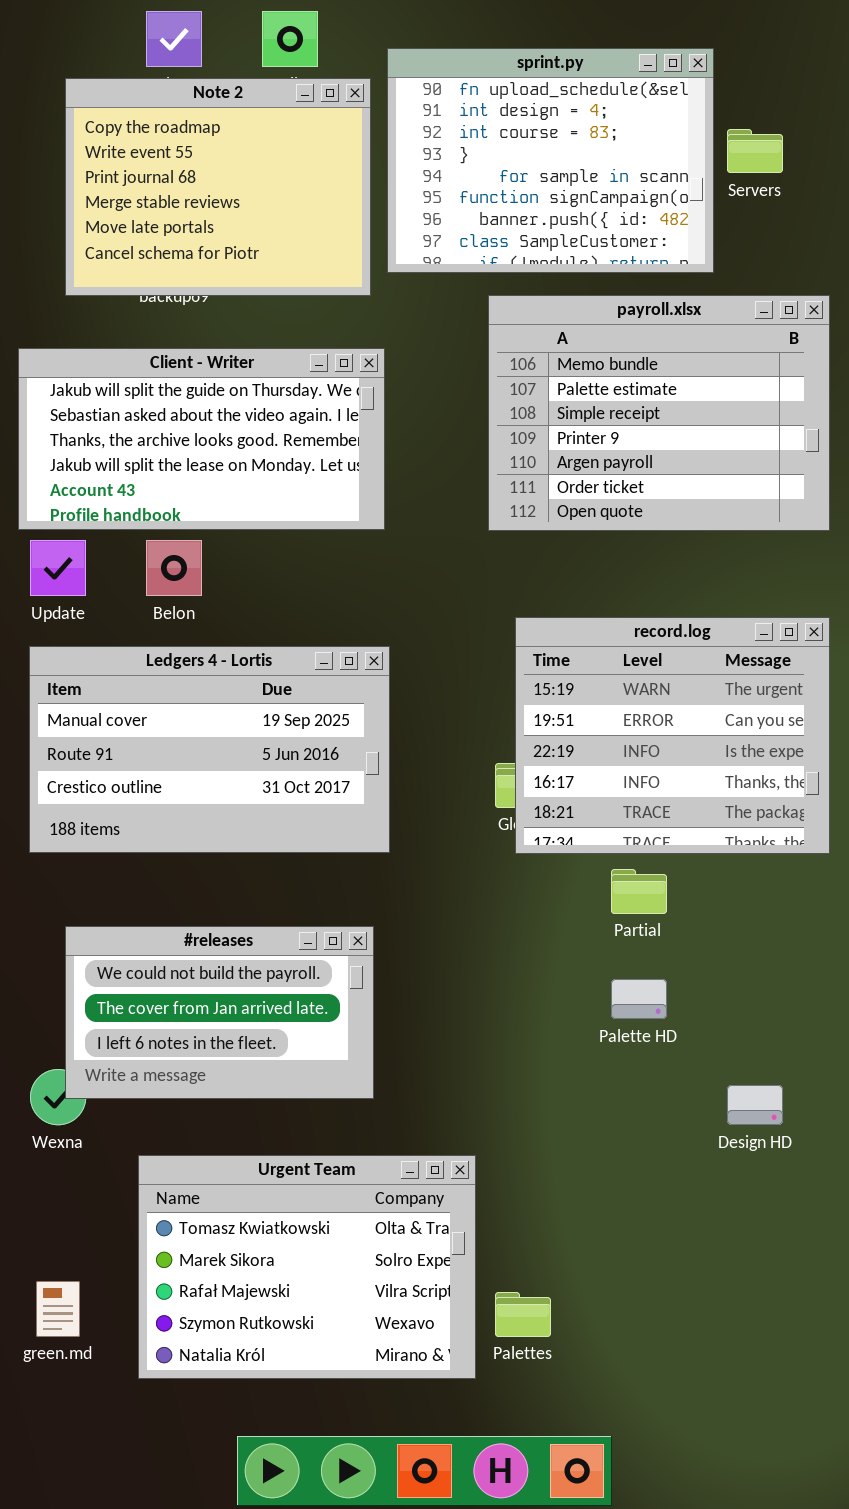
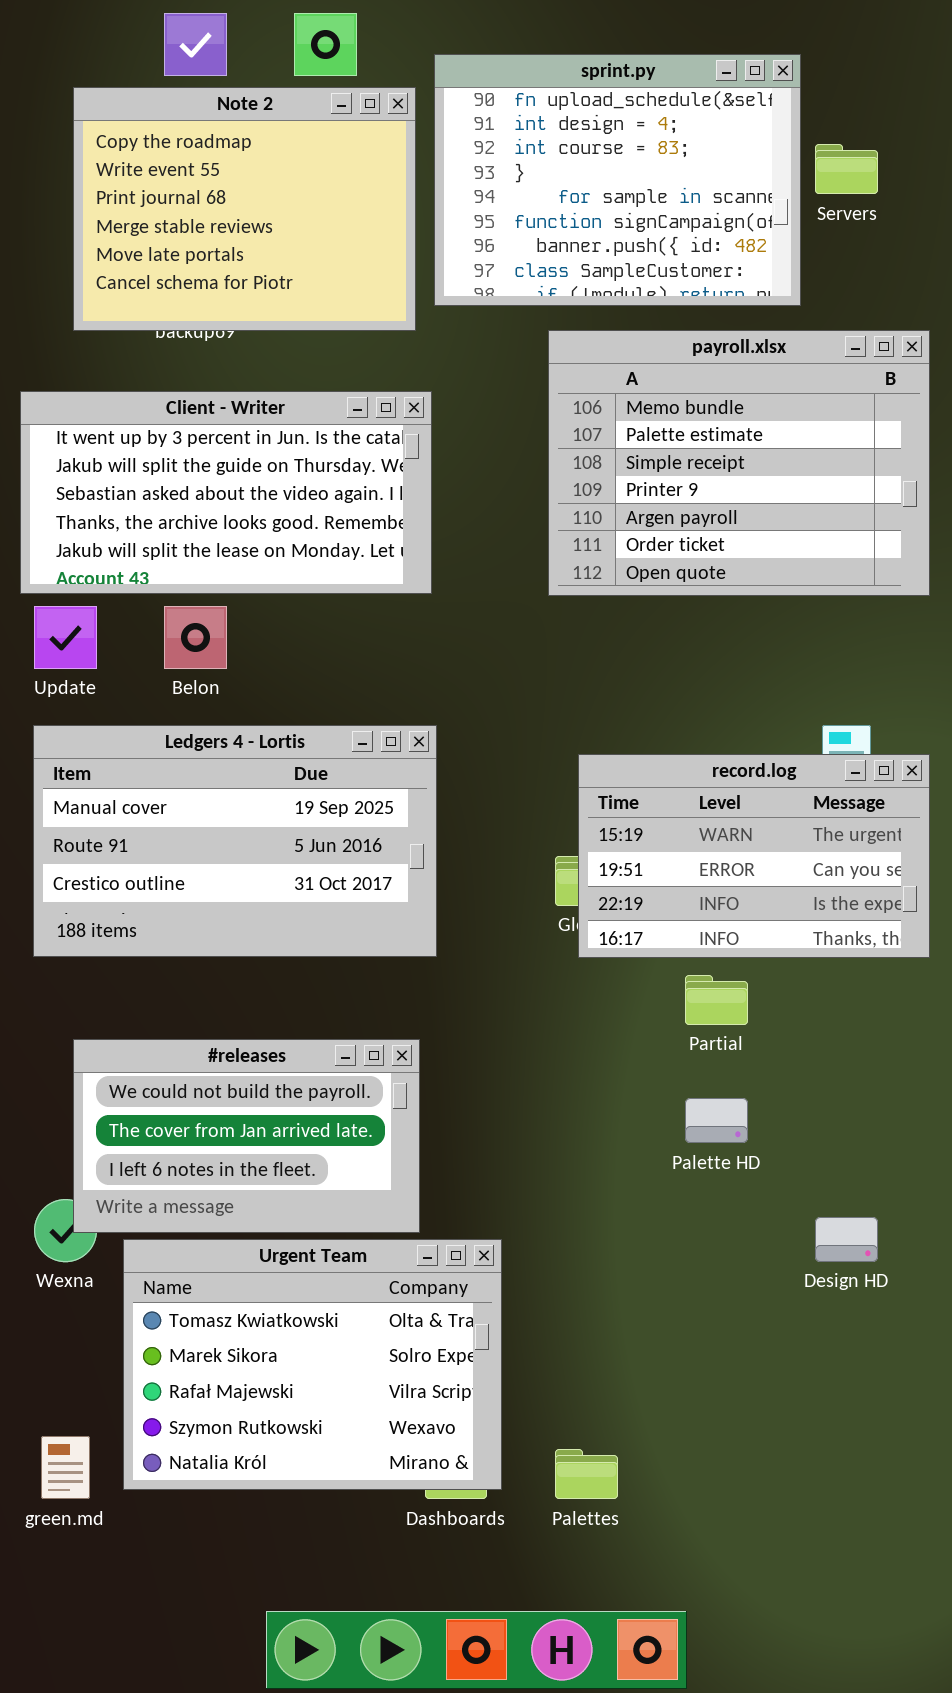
Client - Writer: [18,348,385,530] -> [20,391,432,594], scrolled up 1 row
record.log: [515,617,830,854] -> [578,754,930,958], resized
Urgent Team: [138,1155,476,1379] -> [123,1239,502,1490], moved

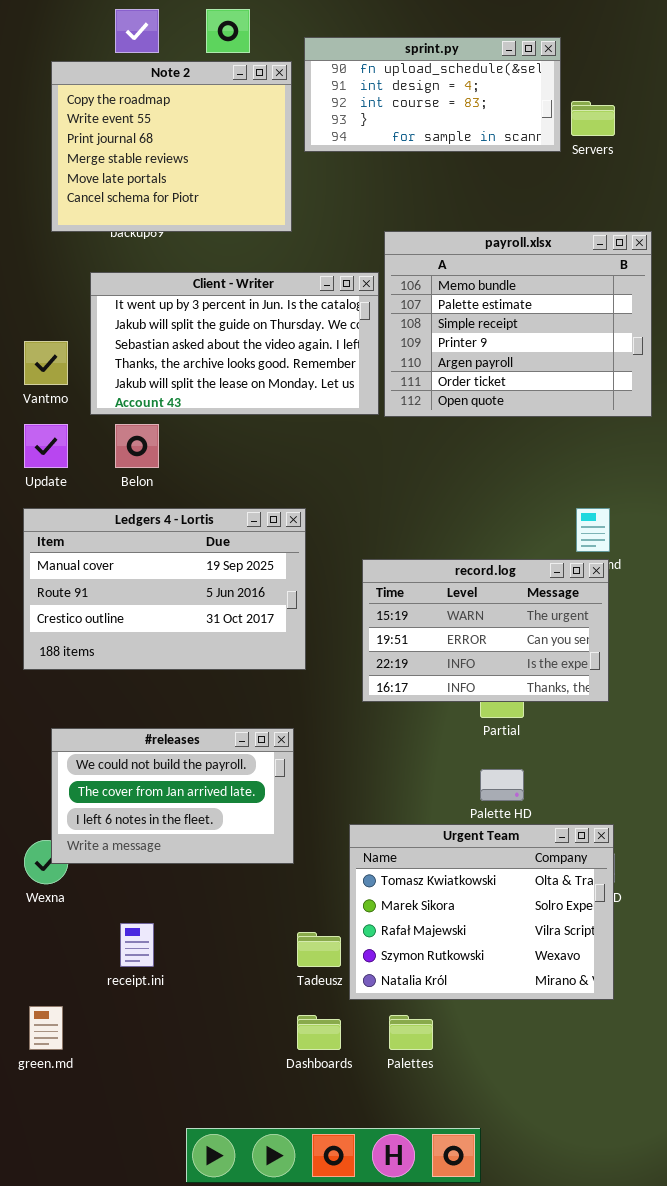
sprint.py: [434,54,801,306] -> [304,37,561,152], resized
Client - Writer: [20,391,432,594] -> [90,272,379,415], moved
record.log: [578,754,930,958] -> [362,559,609,702], moved
Urgent Team: [123,1239,502,1490] -> [349,824,614,1000], moved

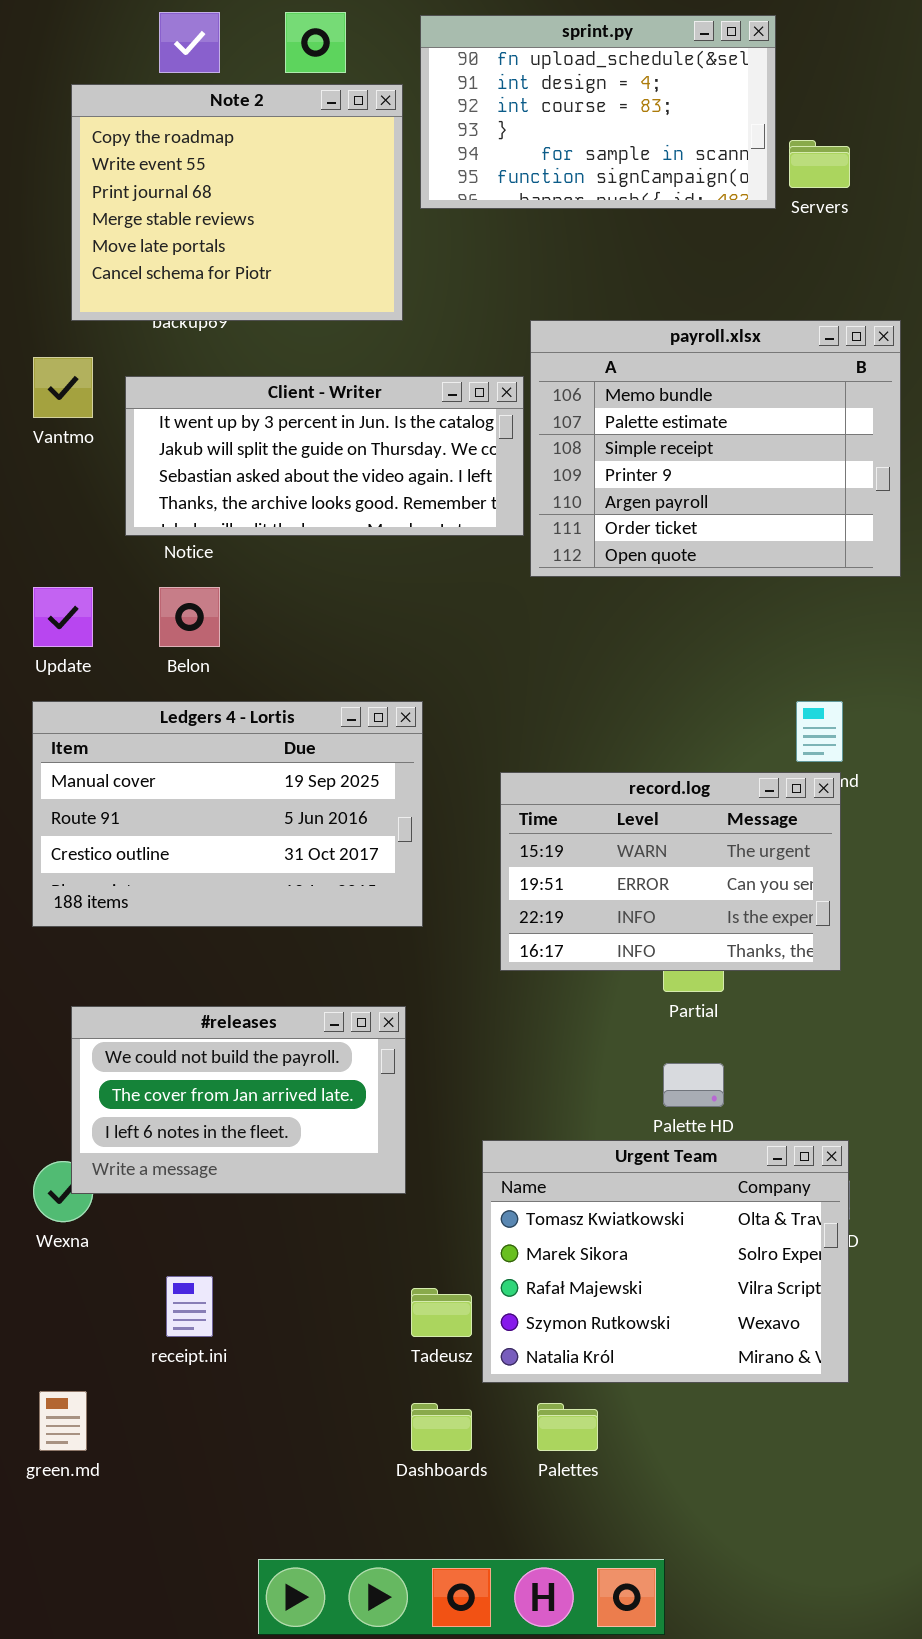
sprint.py: [304,37,561,152] -> [420,15,776,209], resized
Client - Writer: [90,272,379,415] -> [125,376,524,536], resized
Vantmo: [24,341,68,385] -> [33,357,93,418], moved

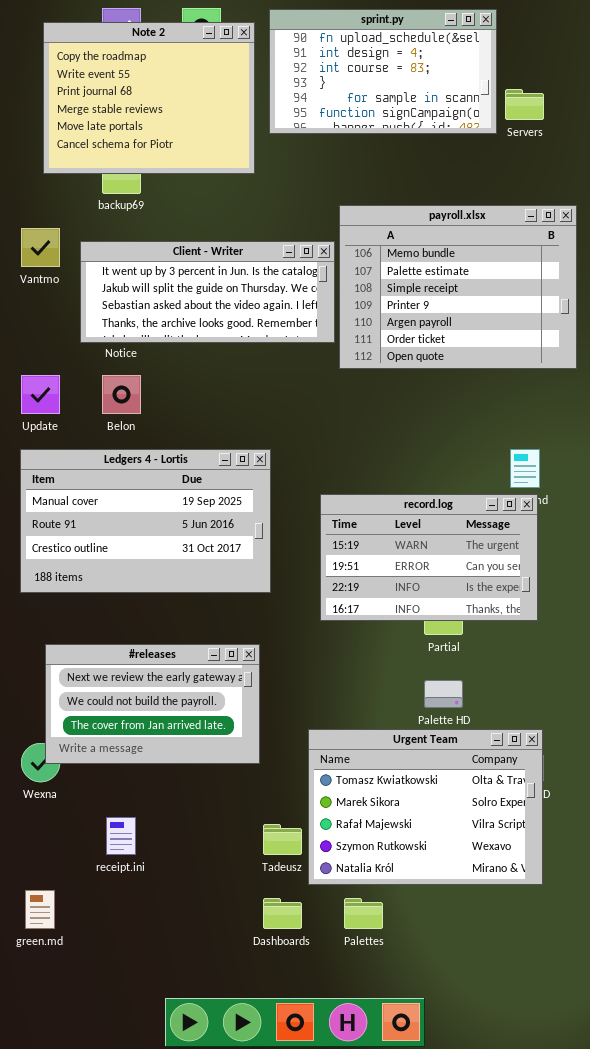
Note 2: [71,84,403,321] -> [43,22,255,174], moved
#releases: [71,1006,406,1194] -> [45,644,260,764], scrolled up 1 row

